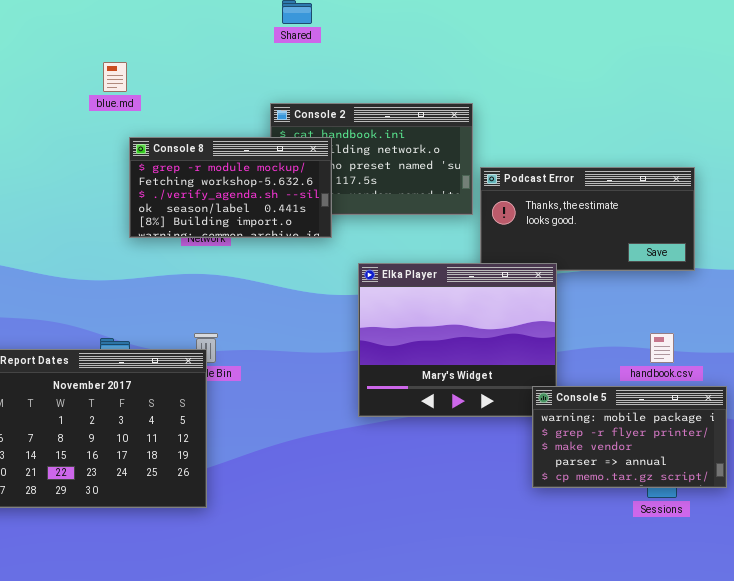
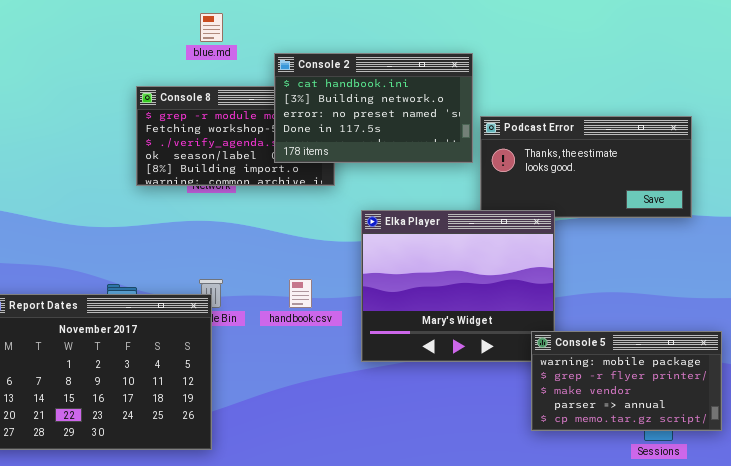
blue.md: [103,62,127,92] -> [200,13,223,42], moved
Console 2: [270,103,473,215] -> [274,53,473,163], raised
handbook.csv: [650,333,674,363] -> [289,279,312,308], moved

